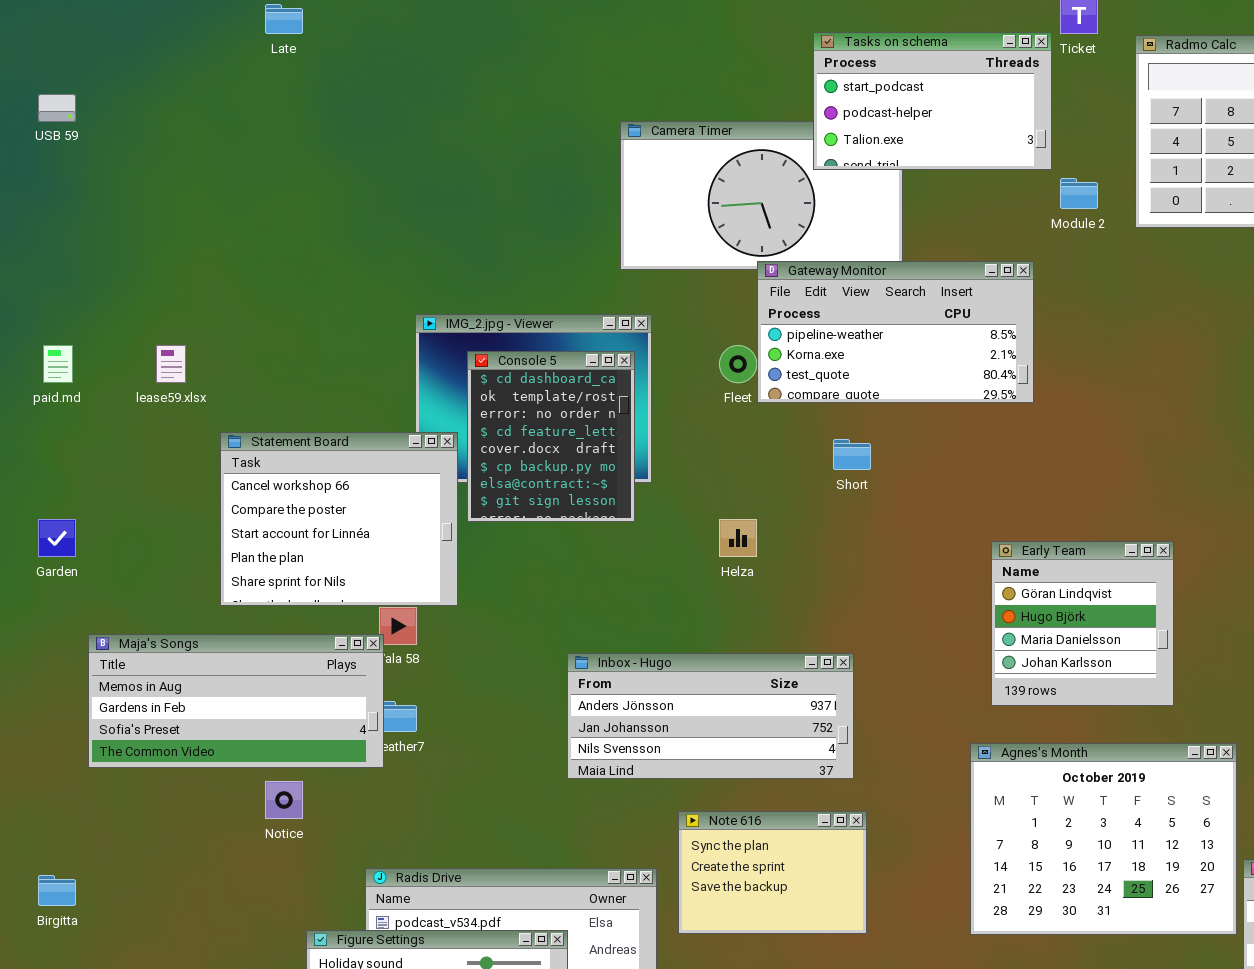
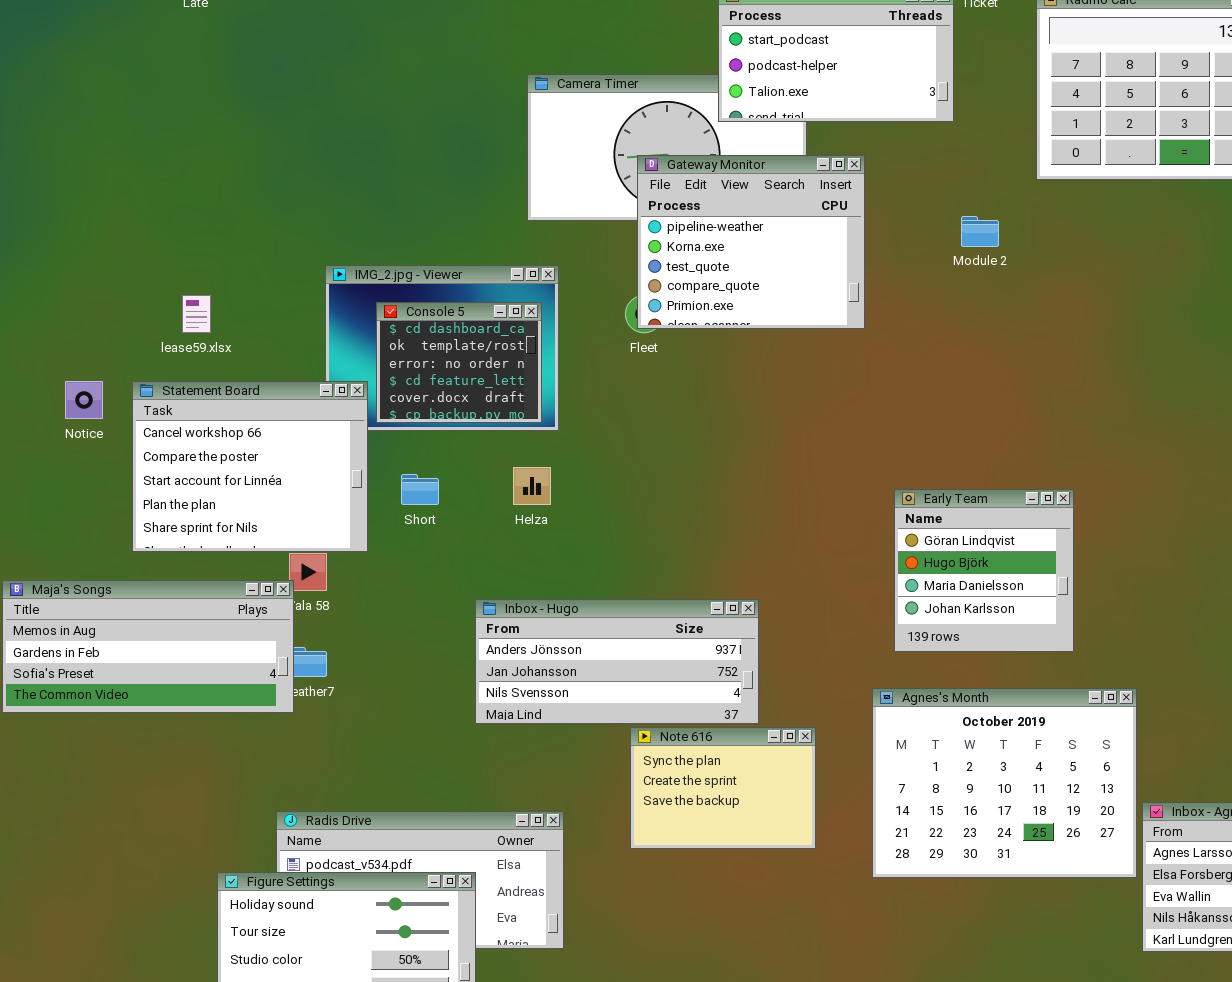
Module 2: [1060,178,1098,209] -> [961,216,999,247], moved
Gateway Monitor: [757,261,1034,403] -> [637,155,865,329], moved, resized
lease59.xlsx: [156,345,186,383] -> [182,295,211,333], moved
Console 5: [467,351,635,522] -> [376,302,542,423], resized
Short: [833,439,871,470] -> [401,474,439,505], moved
Helza: [719,519,757,557] -> [513,467,551,505], moved
Notice: [265,781,303,819] -> [65,381,103,419], moved
Note 616: [678,811,867,934] -> [630,727,816,849], moved

